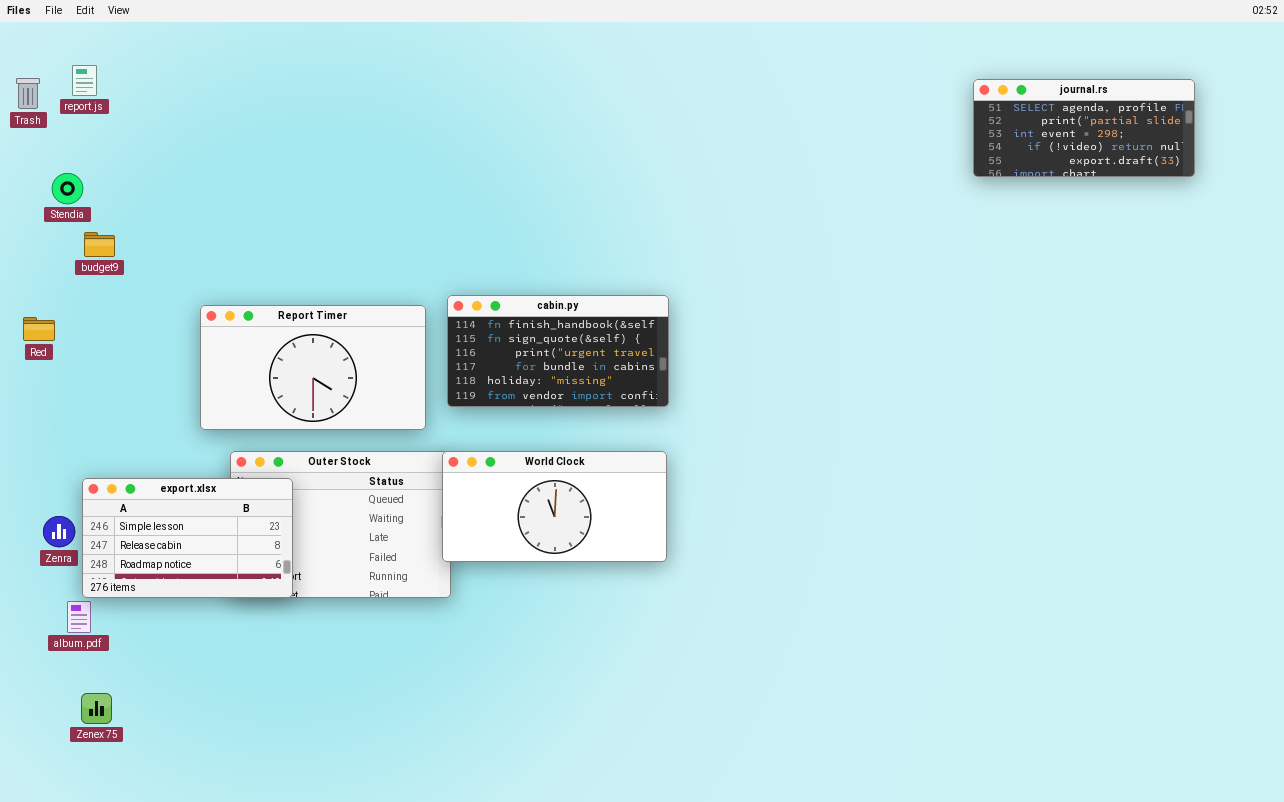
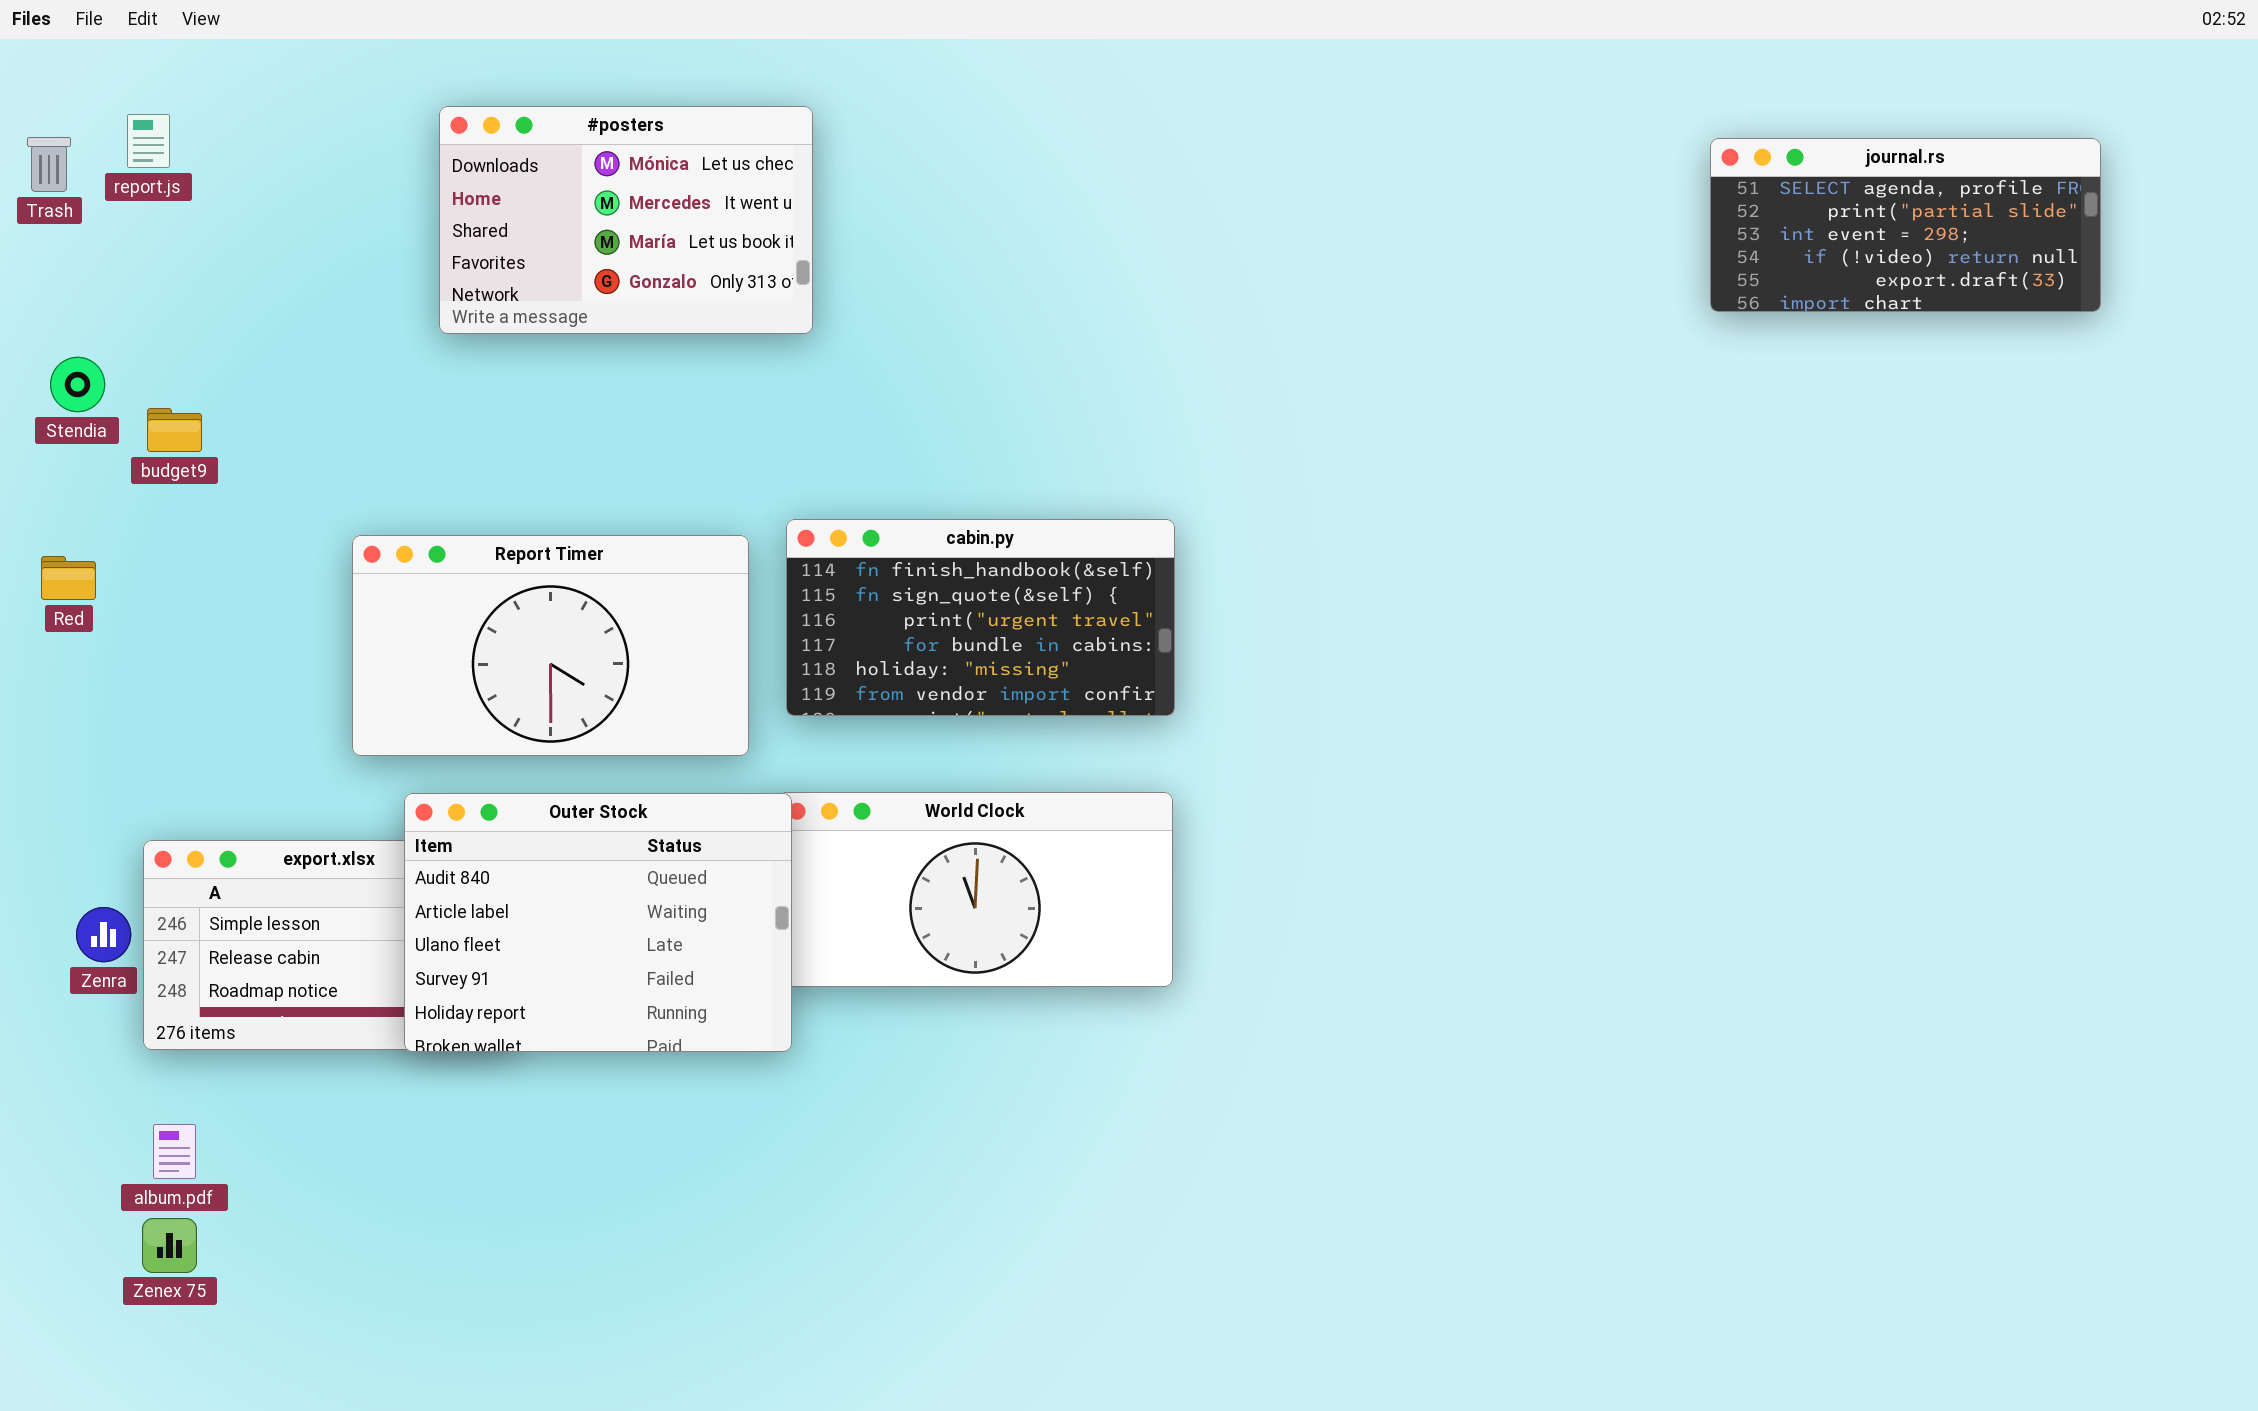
#posters: none -> [439,106,813,334], opened
Stendia: [52,173,83,204] -> [50,357,105,412], moved
Outer Stock: [230,451,451,598] -> [404,793,792,1052], raised
album.pdf: [67,601,91,633] -> [153,1124,196,1179], moved

